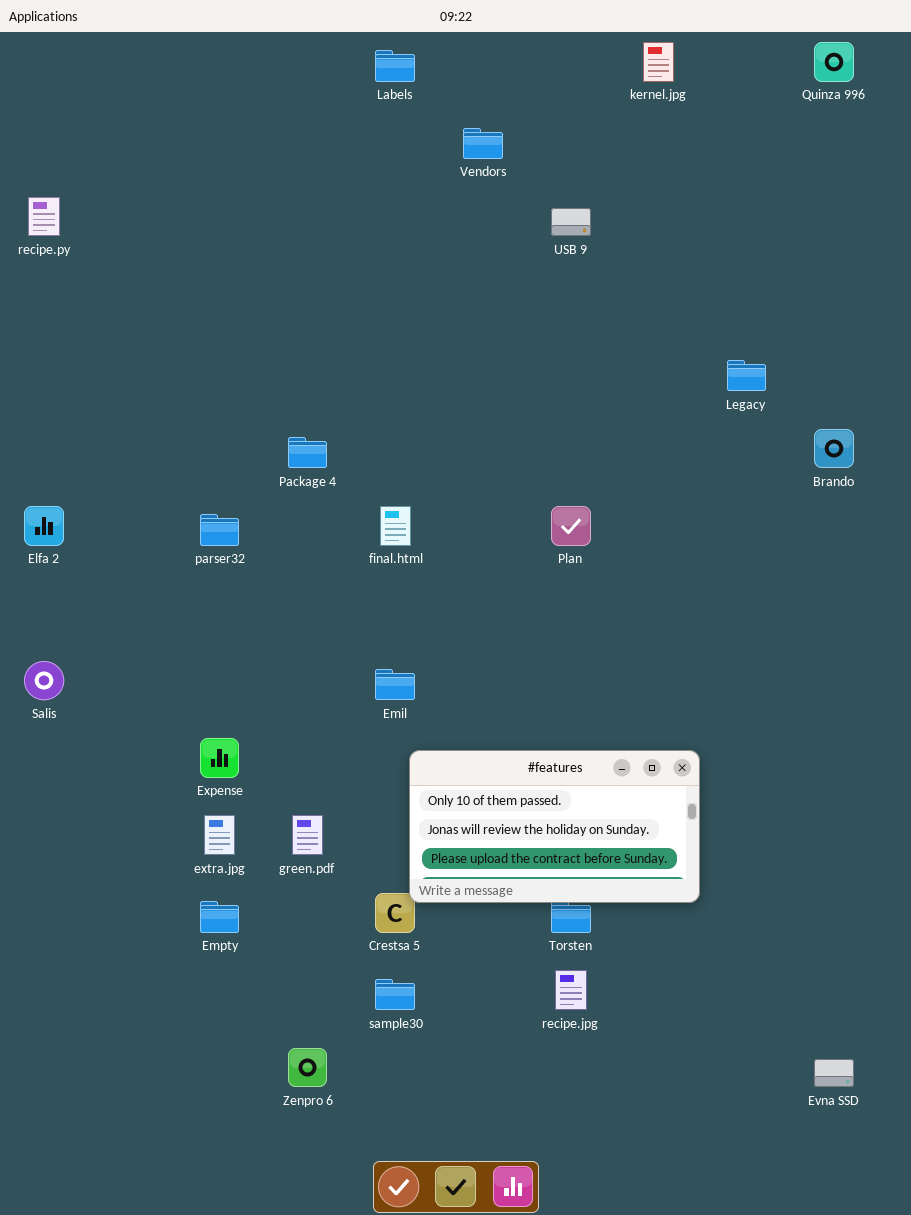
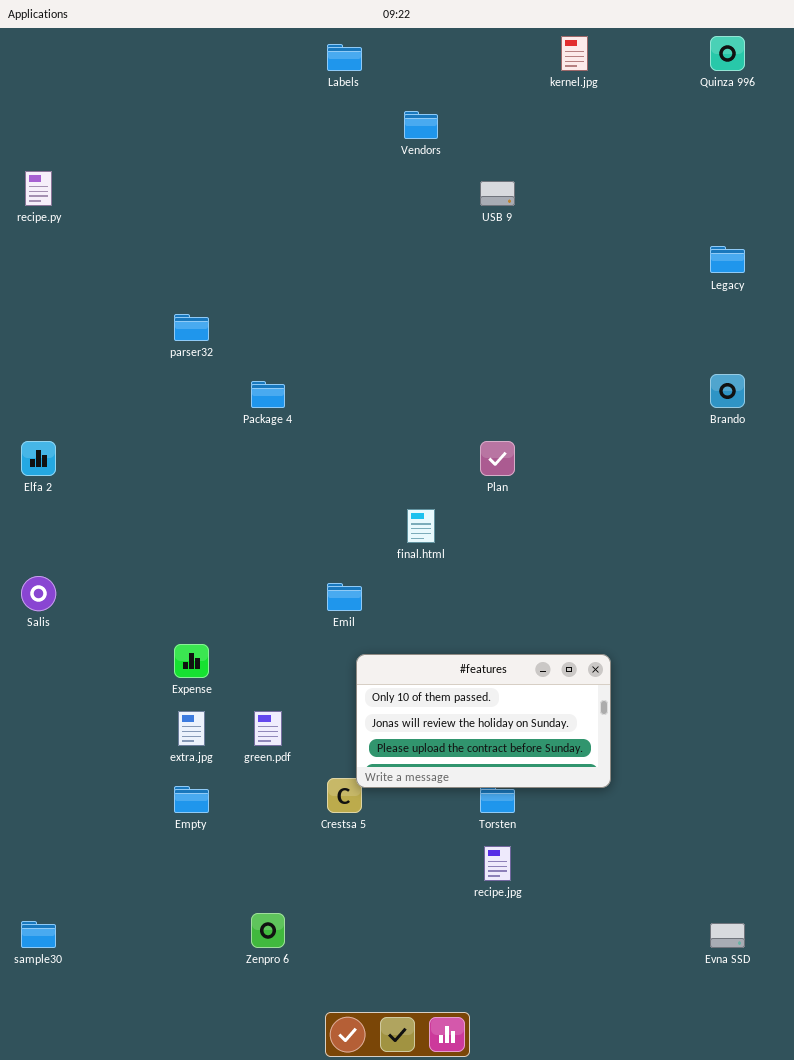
Legacy: [727,360,766,391] -> [710,246,745,273], moved
final.html: [380,506,411,546] -> [407,509,435,543], moved
parser32: [200,514,239,546] -> [174,314,209,341], moved
sample30: [375,979,415,1010] -> [21,921,56,948], moved

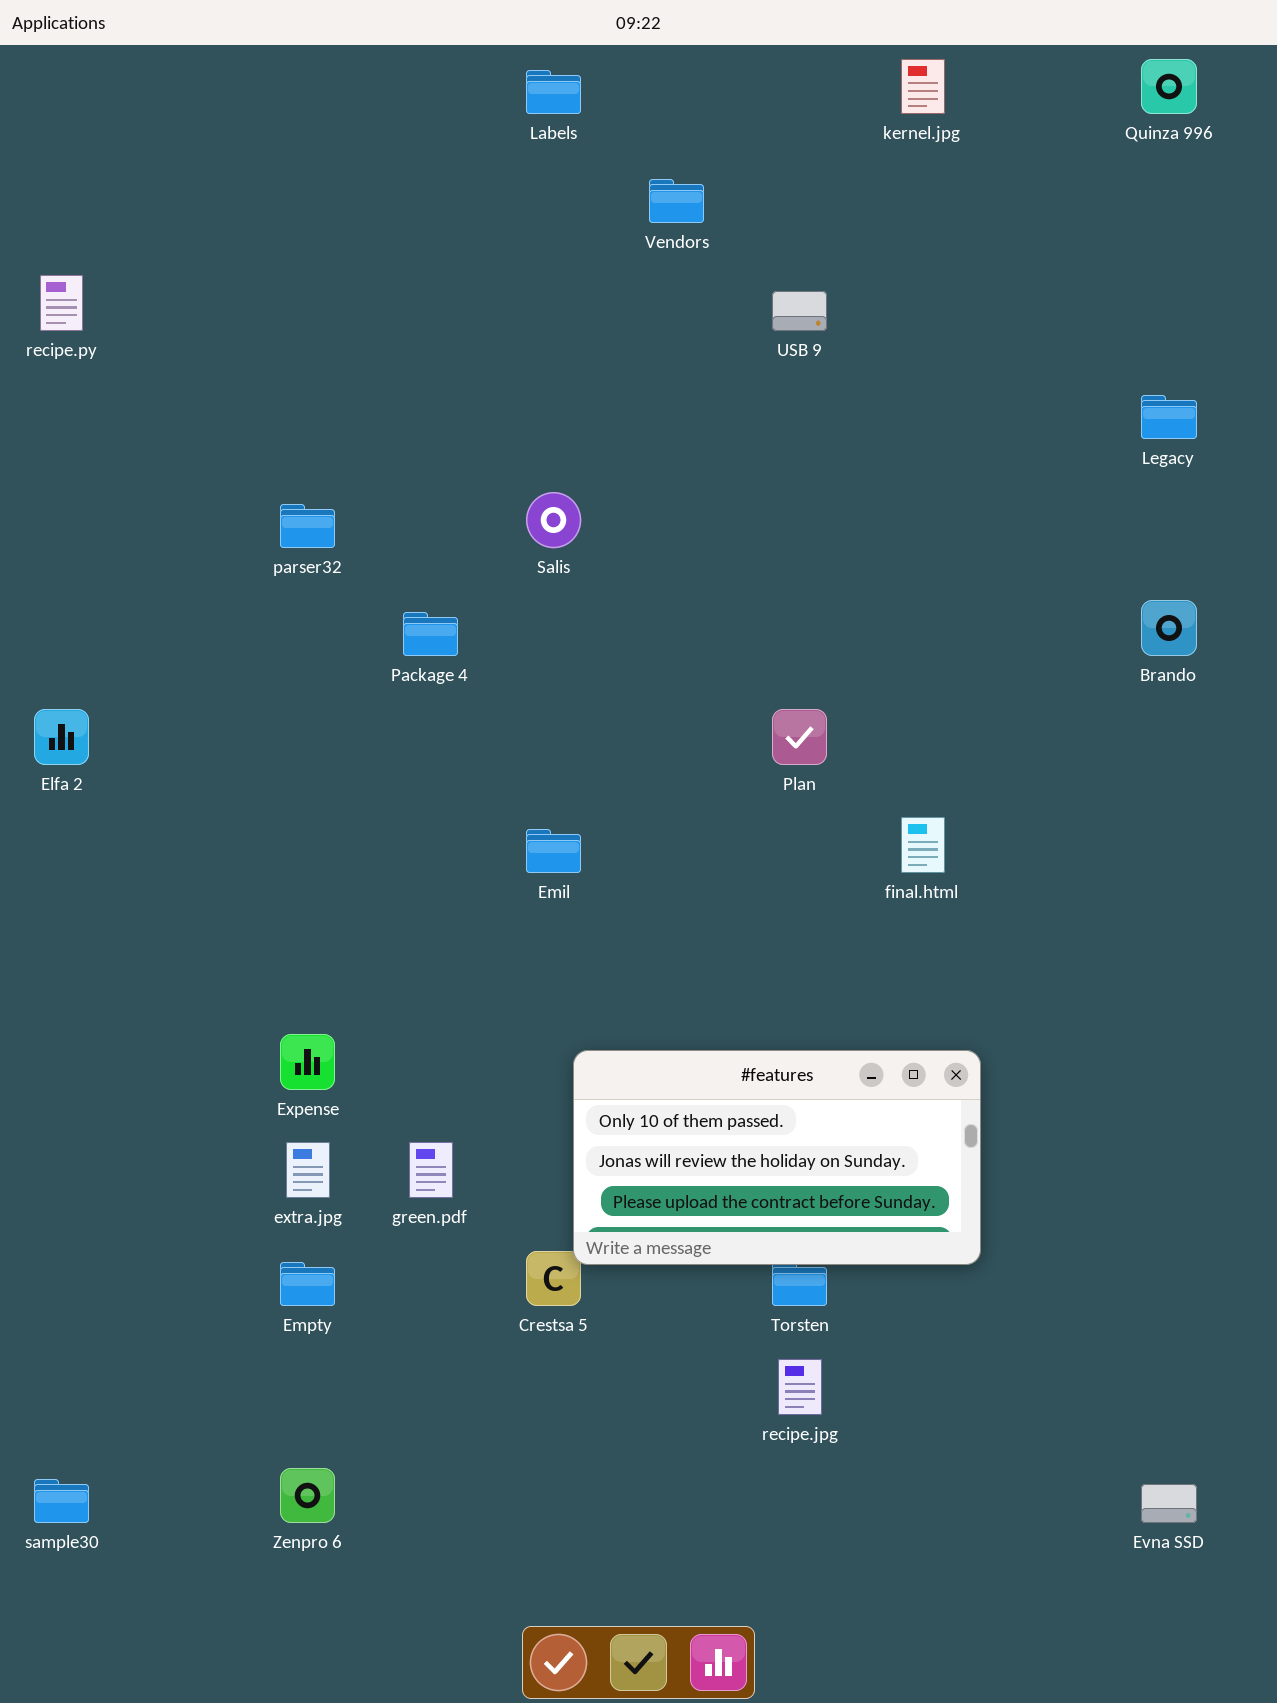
final.html: [407,509,435,543] -> [901,817,945,873], moved
Salis: [21,576,56,611] -> [526,492,581,548], moved
Emil: [327,583,362,611] -> [526,829,581,873], moved
Zenpro 6: [251,913,285,948] -> [280,1468,335,1523], moved

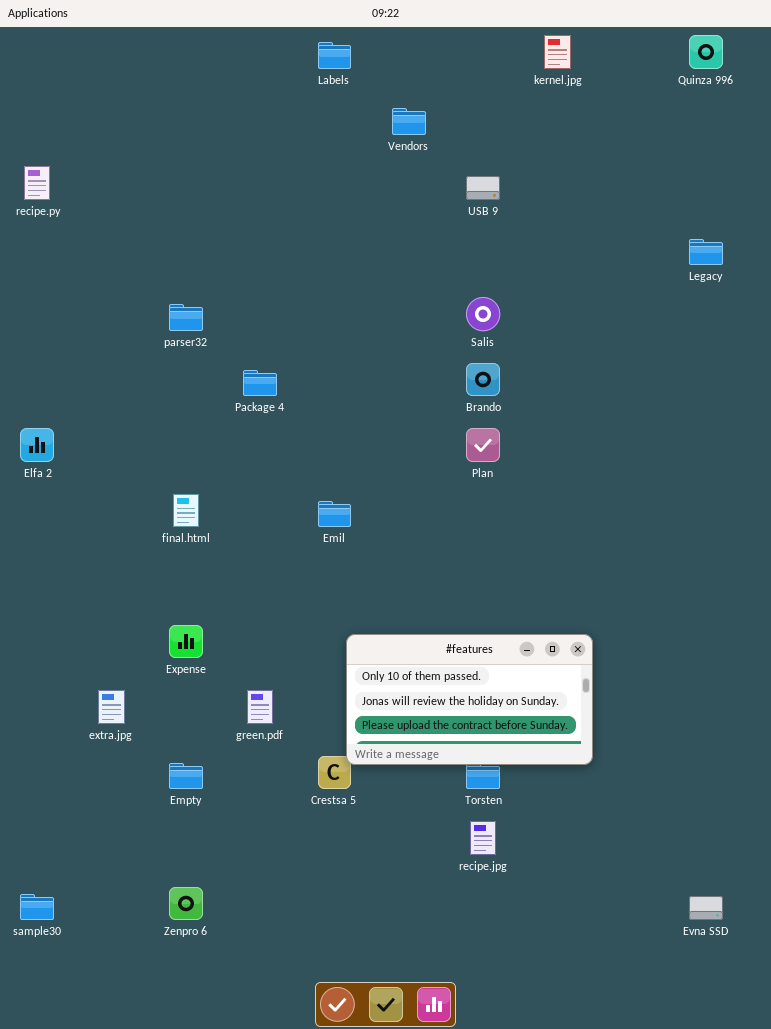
Salis: [526,492,581,548] -> [466,297,500,331], moved
Brando: [1141,600,1197,656] -> [466,363,500,396], moved
final.html: [901,817,945,873] -> [173,494,199,527], moved
extra.jpg: [286,1142,330,1198] -> [98,690,125,724], moved

